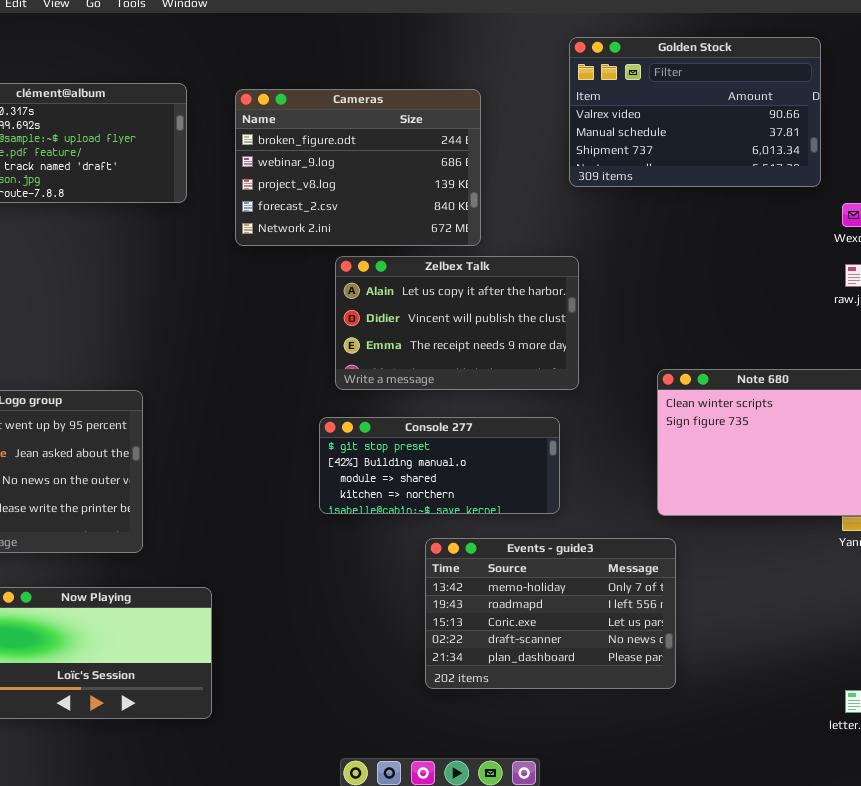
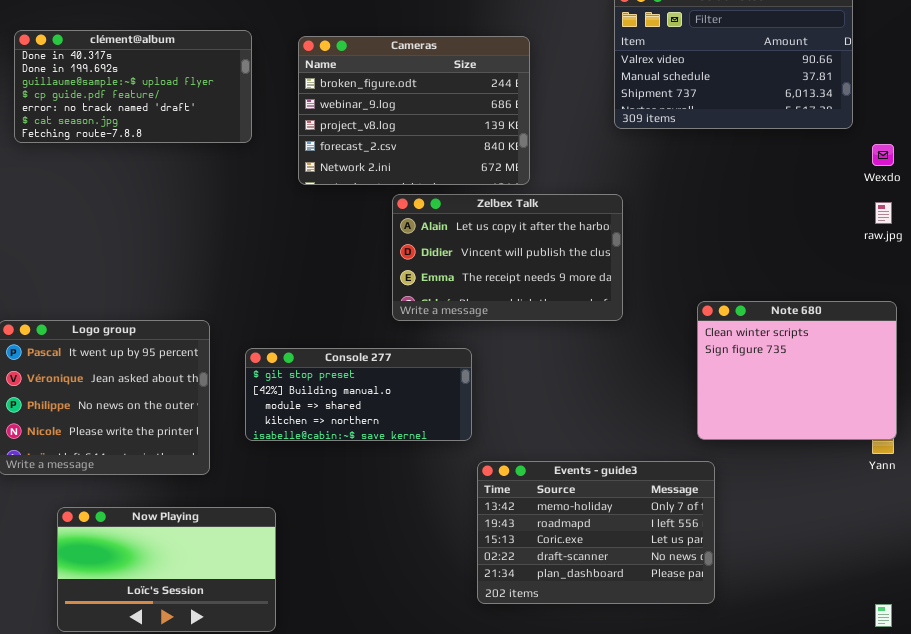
Console 277: [319,417,560,514] -> [245,348,472,441], moved

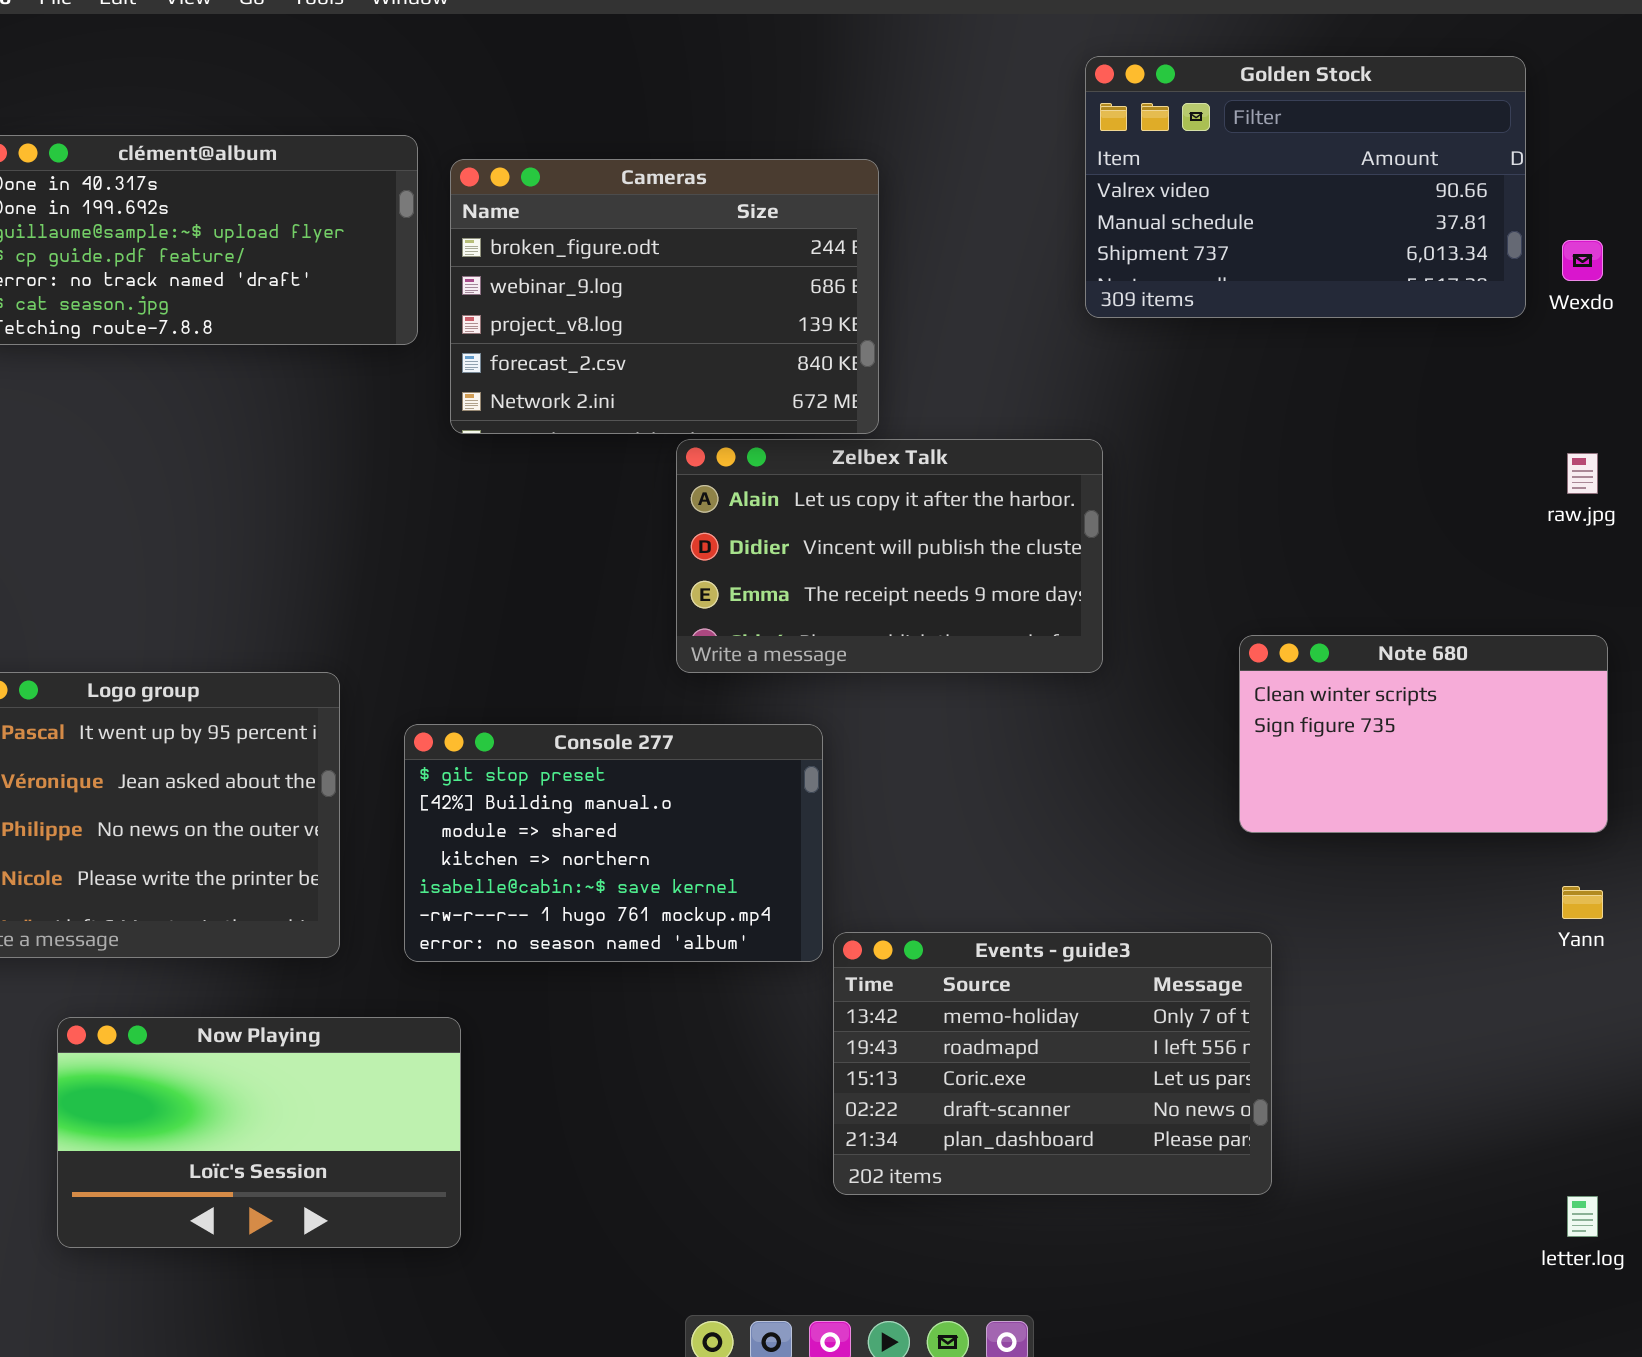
Cameras: [298,36,530,185] -> [450,159,879,434], moved
Wexdo: [872,144,894,166] -> [1562,240,1603,281], moved
Note 680: [697,301,897,440] -> [1239,635,1608,833], resized
Console 277: [245,348,472,441] -> [404,724,823,962], resized

